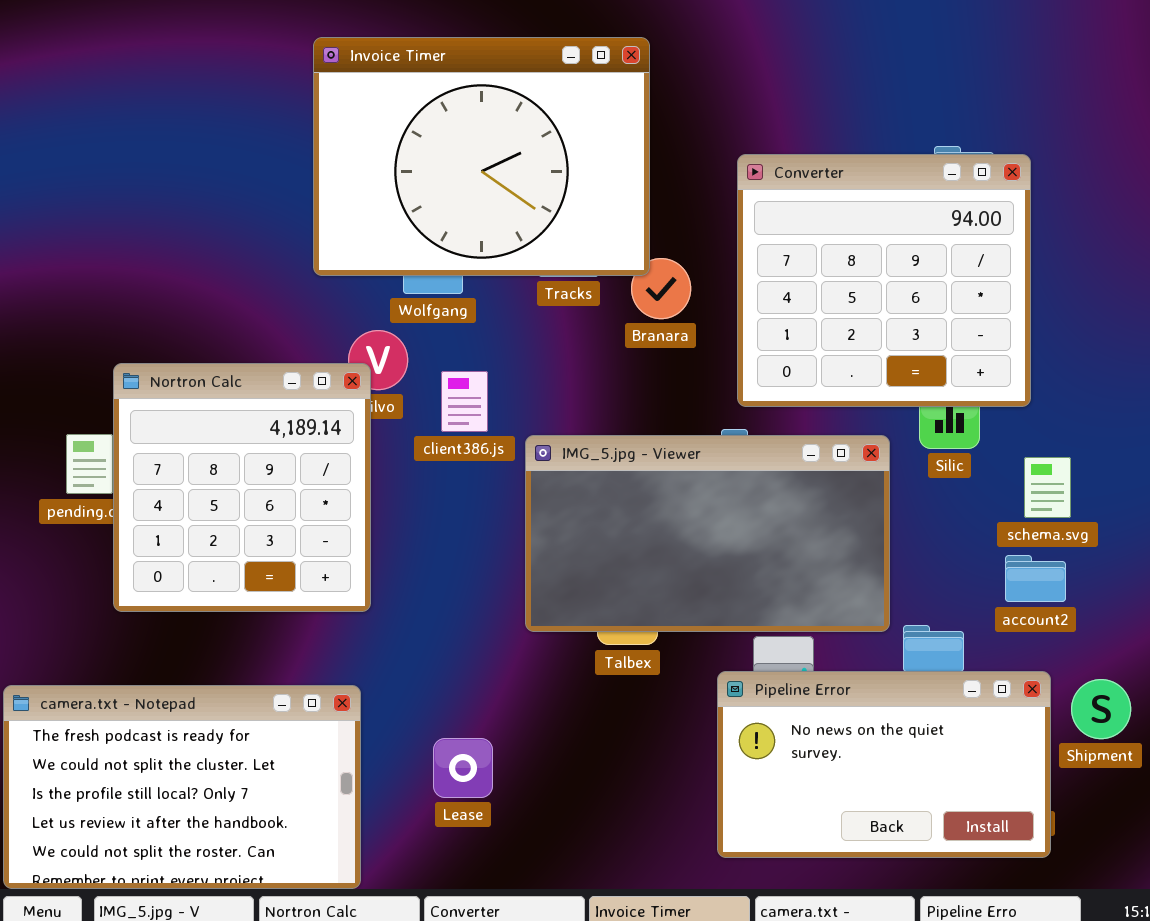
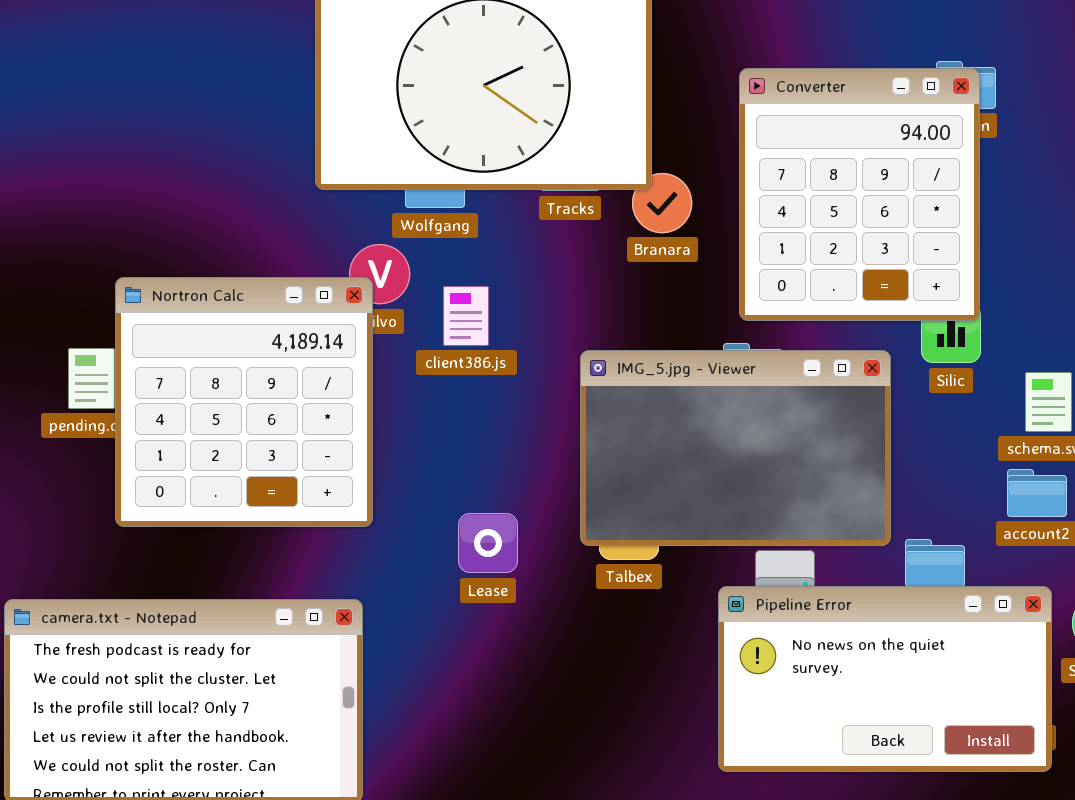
Converter: [737,154,1031,407] -> [739,68,980,321], resized
IMG_5.jpg - Viewer: [525,435,890,632] -> [580,350,891,546], resized
Lease: [433,738,493,798] -> [458,513,518,573], moved

